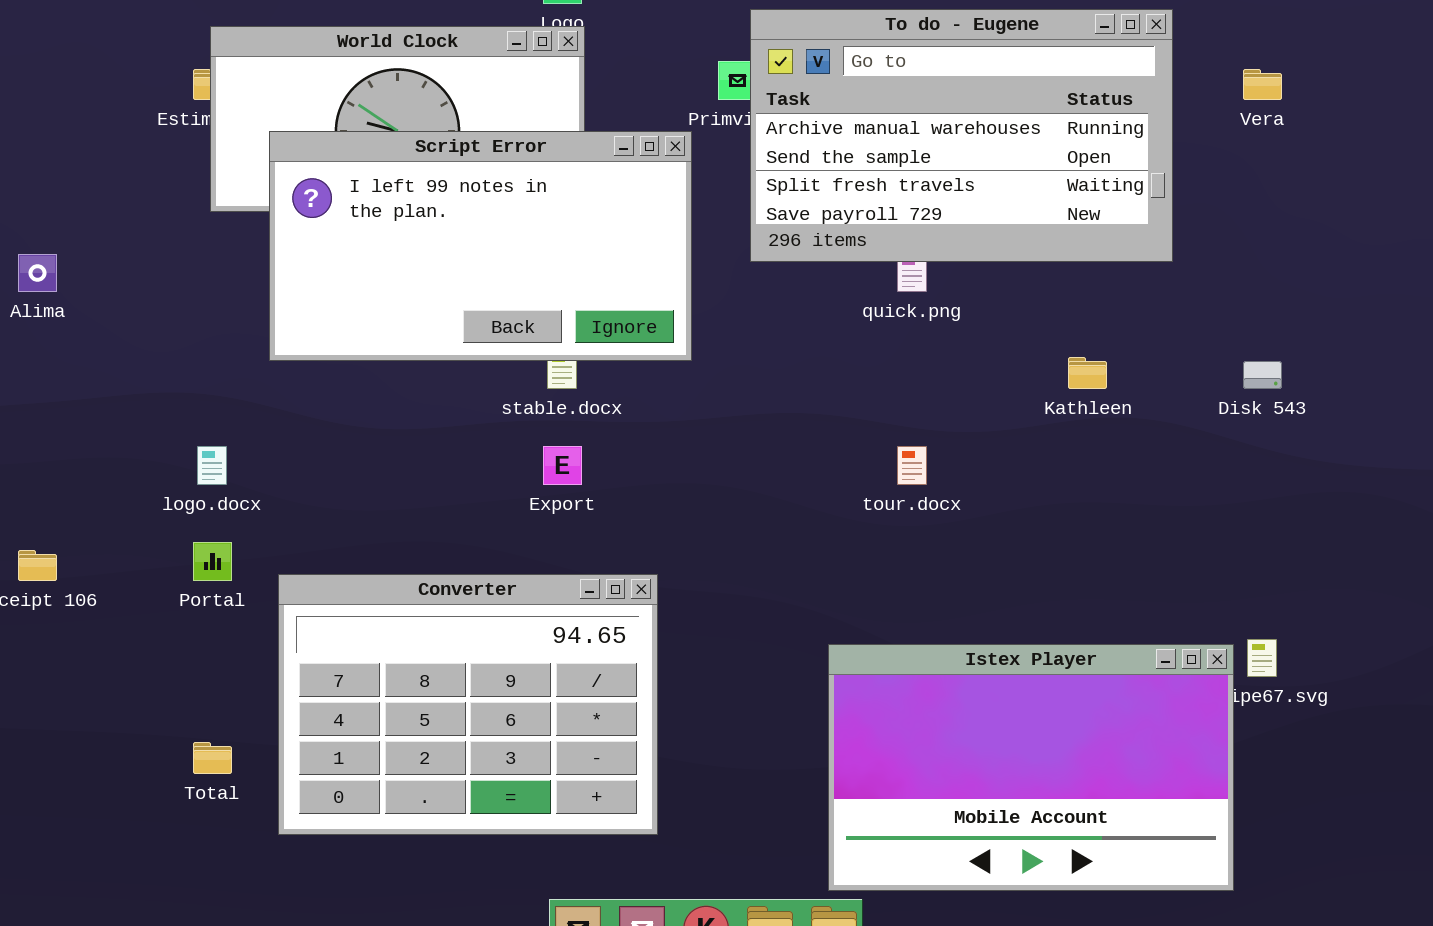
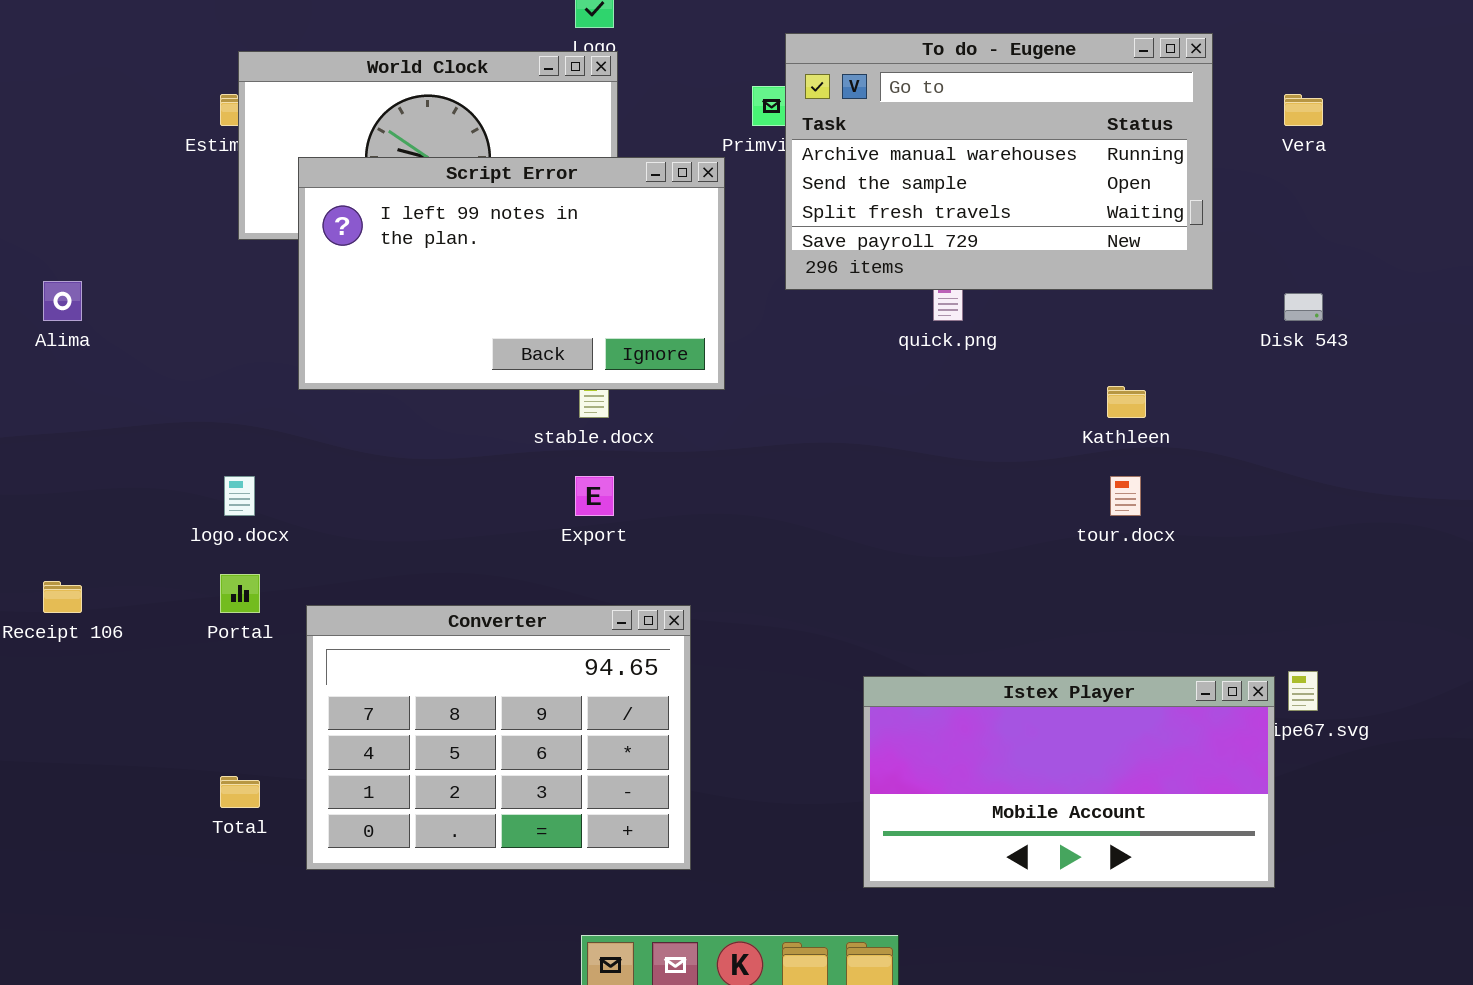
Disk 543: [1243,361,1282,389] -> [1284,293,1323,321], moved
tour.docx: [897,446,927,485] -> [1110,476,1141,516], moved
Istex Player: [828,644,1234,891] -> [863,676,1275,888], resized

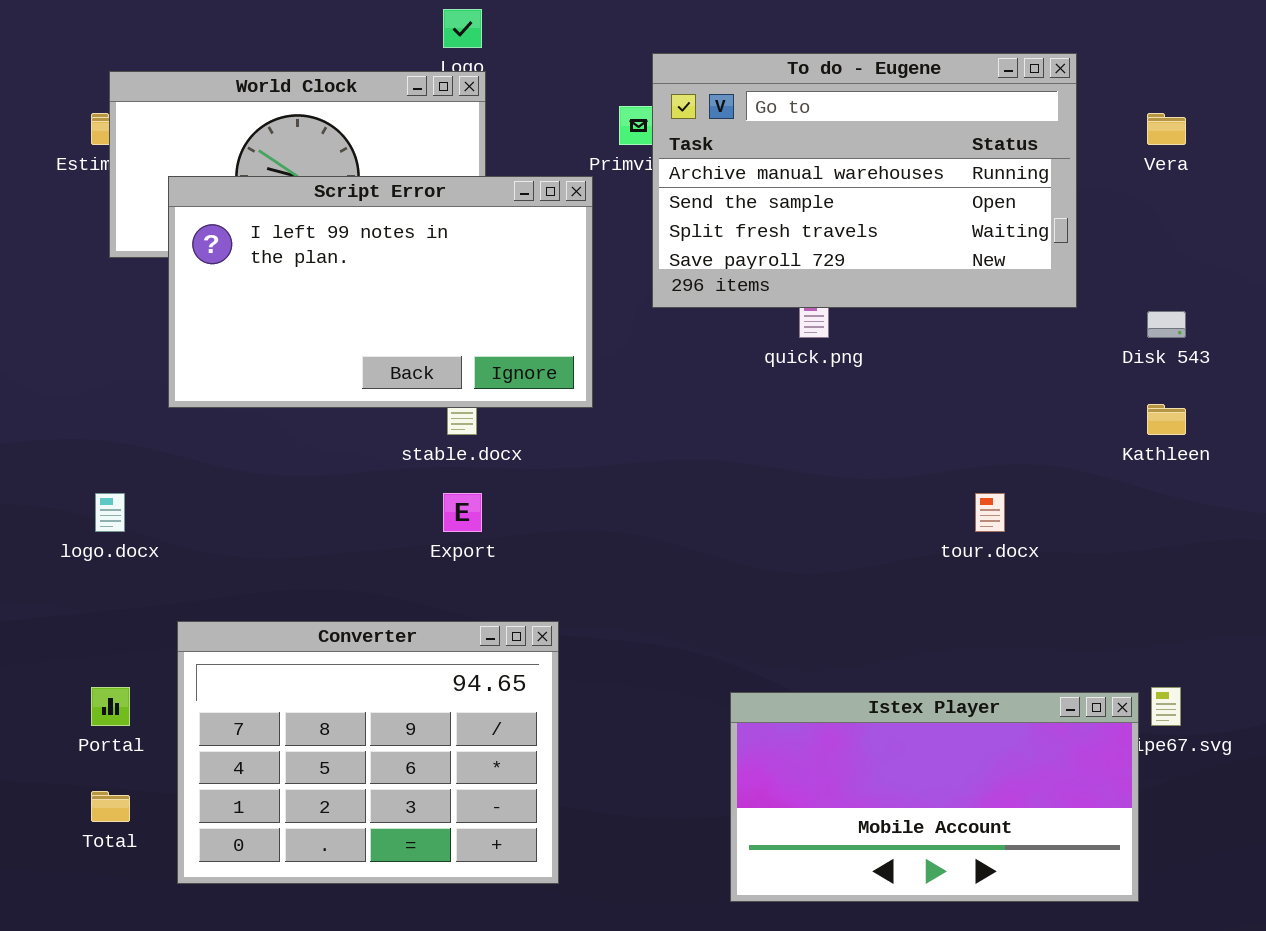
Kathleen: [1107,386,1146,418] -> [1147,404,1186,435], moved
Portal: [220,574,260,613] -> [91,687,130,726], moved

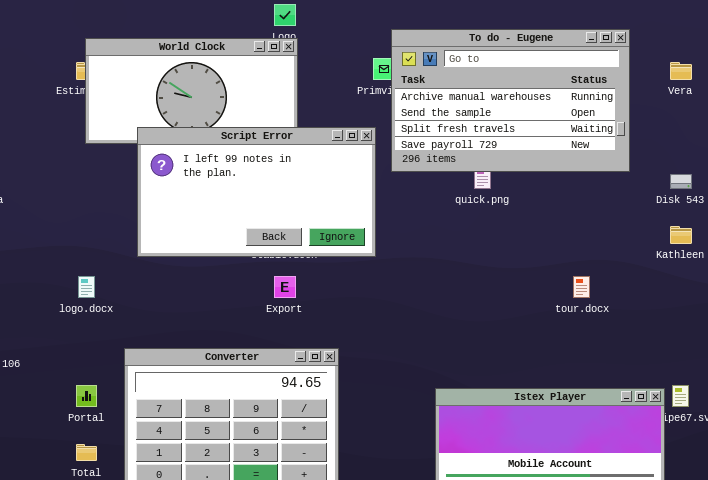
Script Error: [168,176,593,408] -> [137,127,376,257], moved

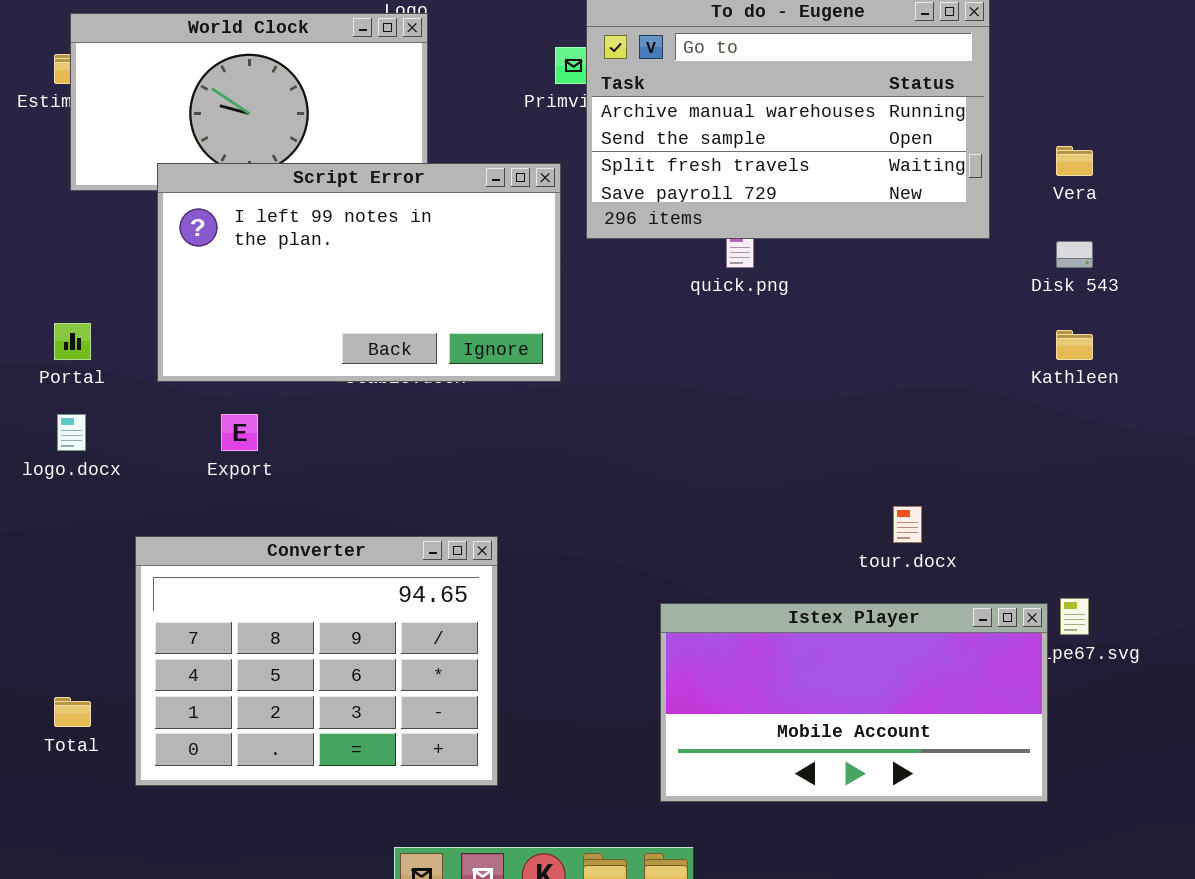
Vera: [670,62,692,80] -> [1056,146,1093,176], moved
Export: [274,276,296,298] -> [221,414,258,451], moved
tour.docx: [573,276,590,298] -> [893,506,922,543], moved
Portal: [76,385,97,407] -> [54,323,91,360], moved

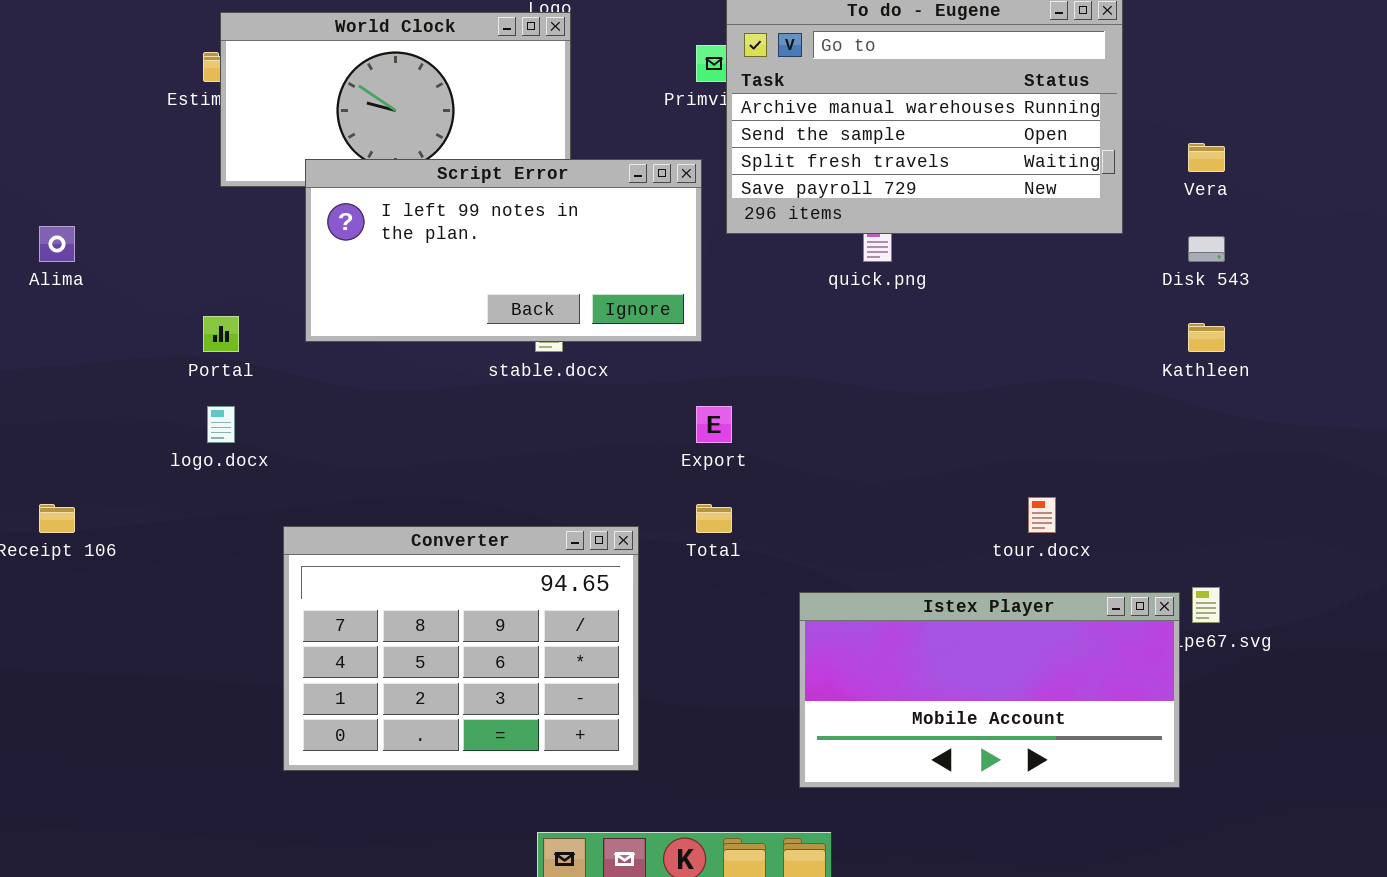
Script Error: [157,163,561,382] -> [305,159,702,342], resized
Export: [221,414,258,451] -> [696,406,732,443], moved
Total: [54,697,91,727] -> [696,504,732,533], moved

